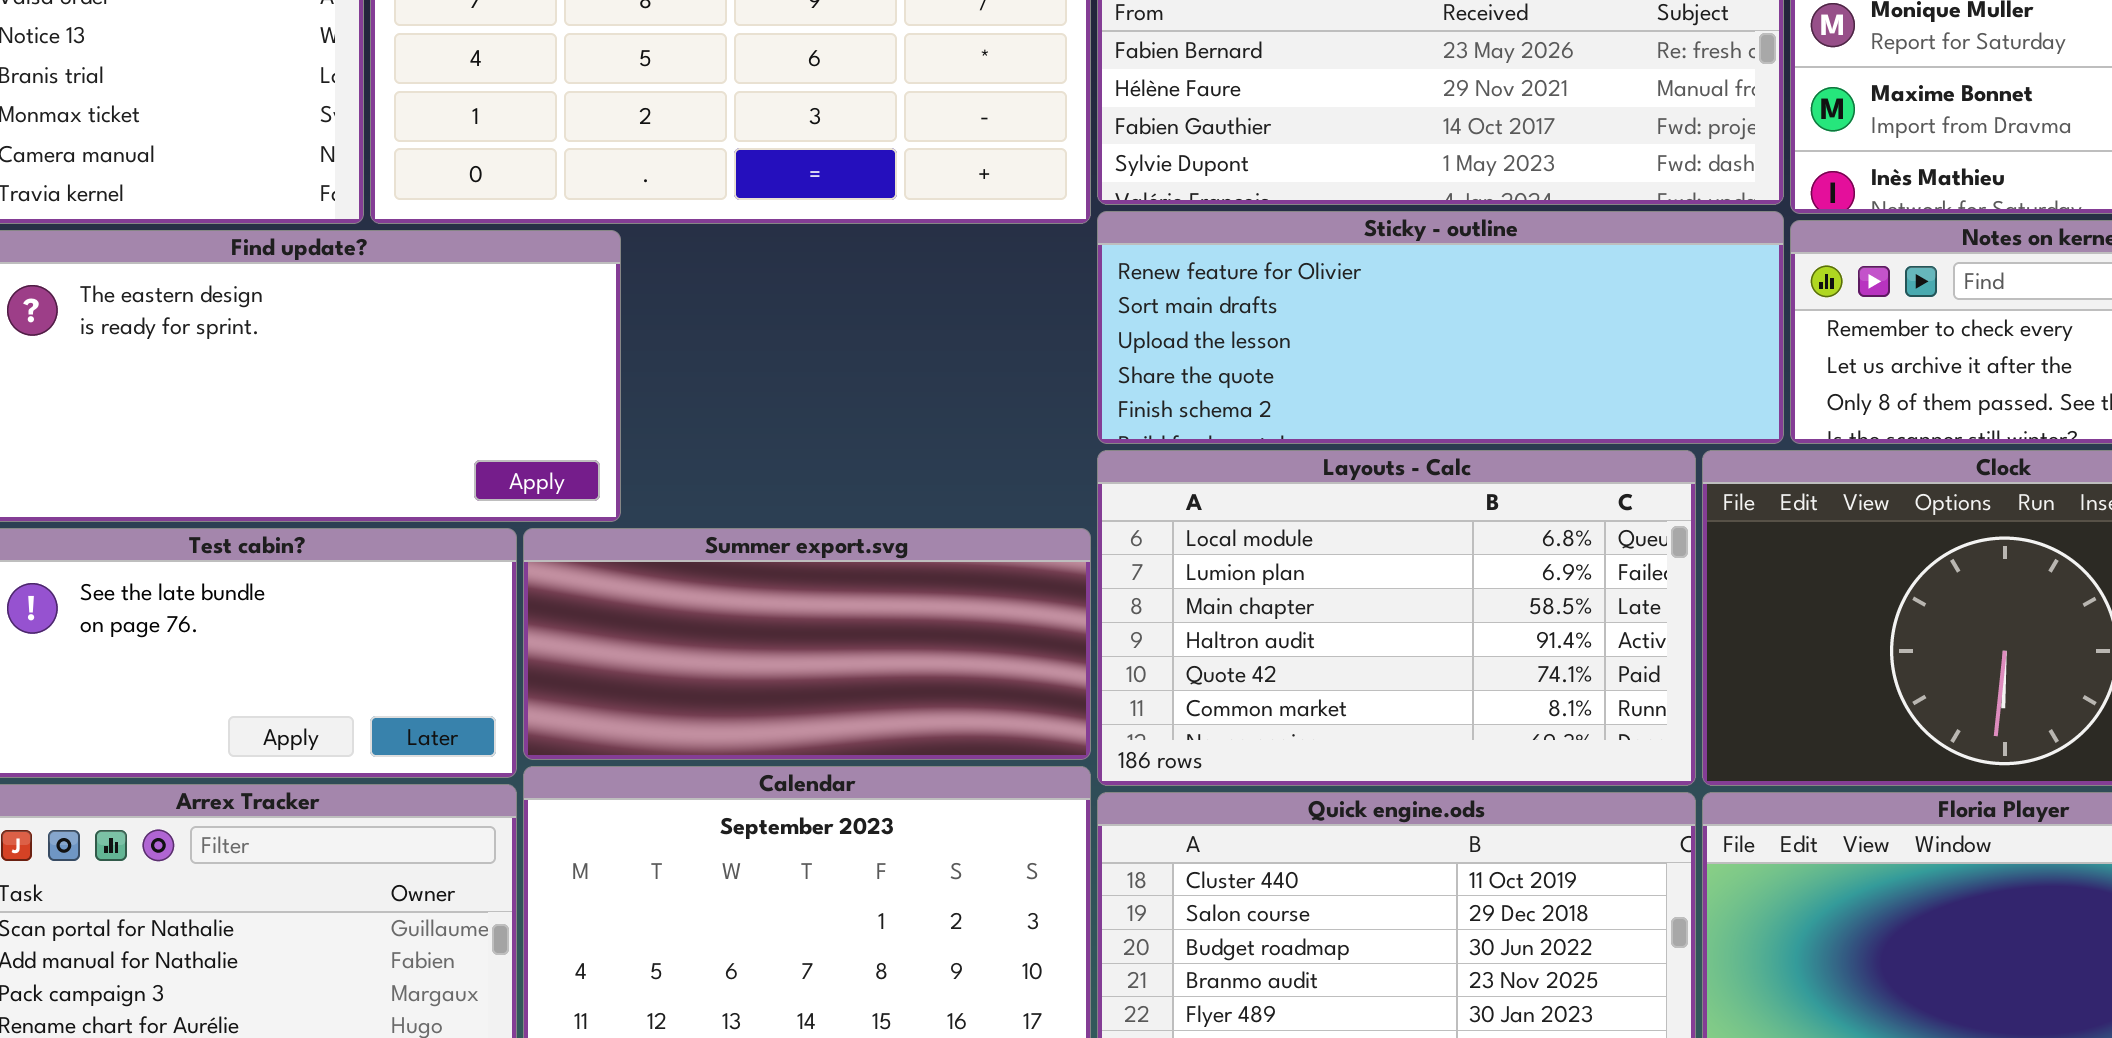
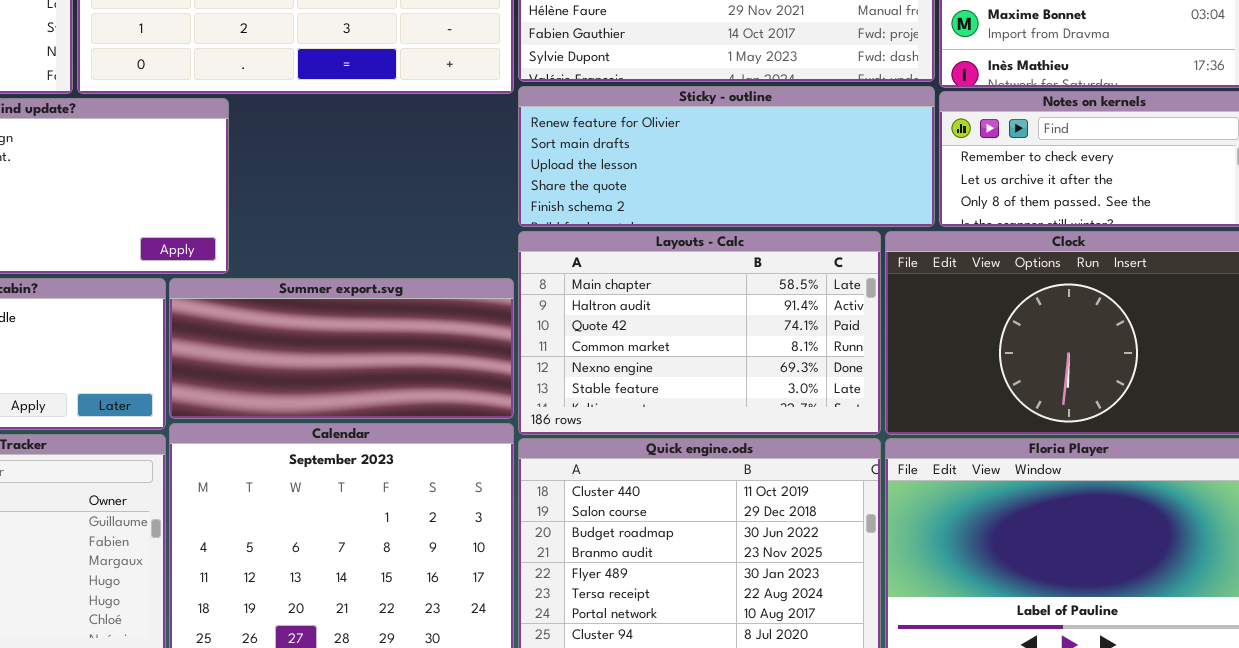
Layouts - Calc: [1097,450,1696,786] -> [518,231,881,435], scrolled down 2 rows

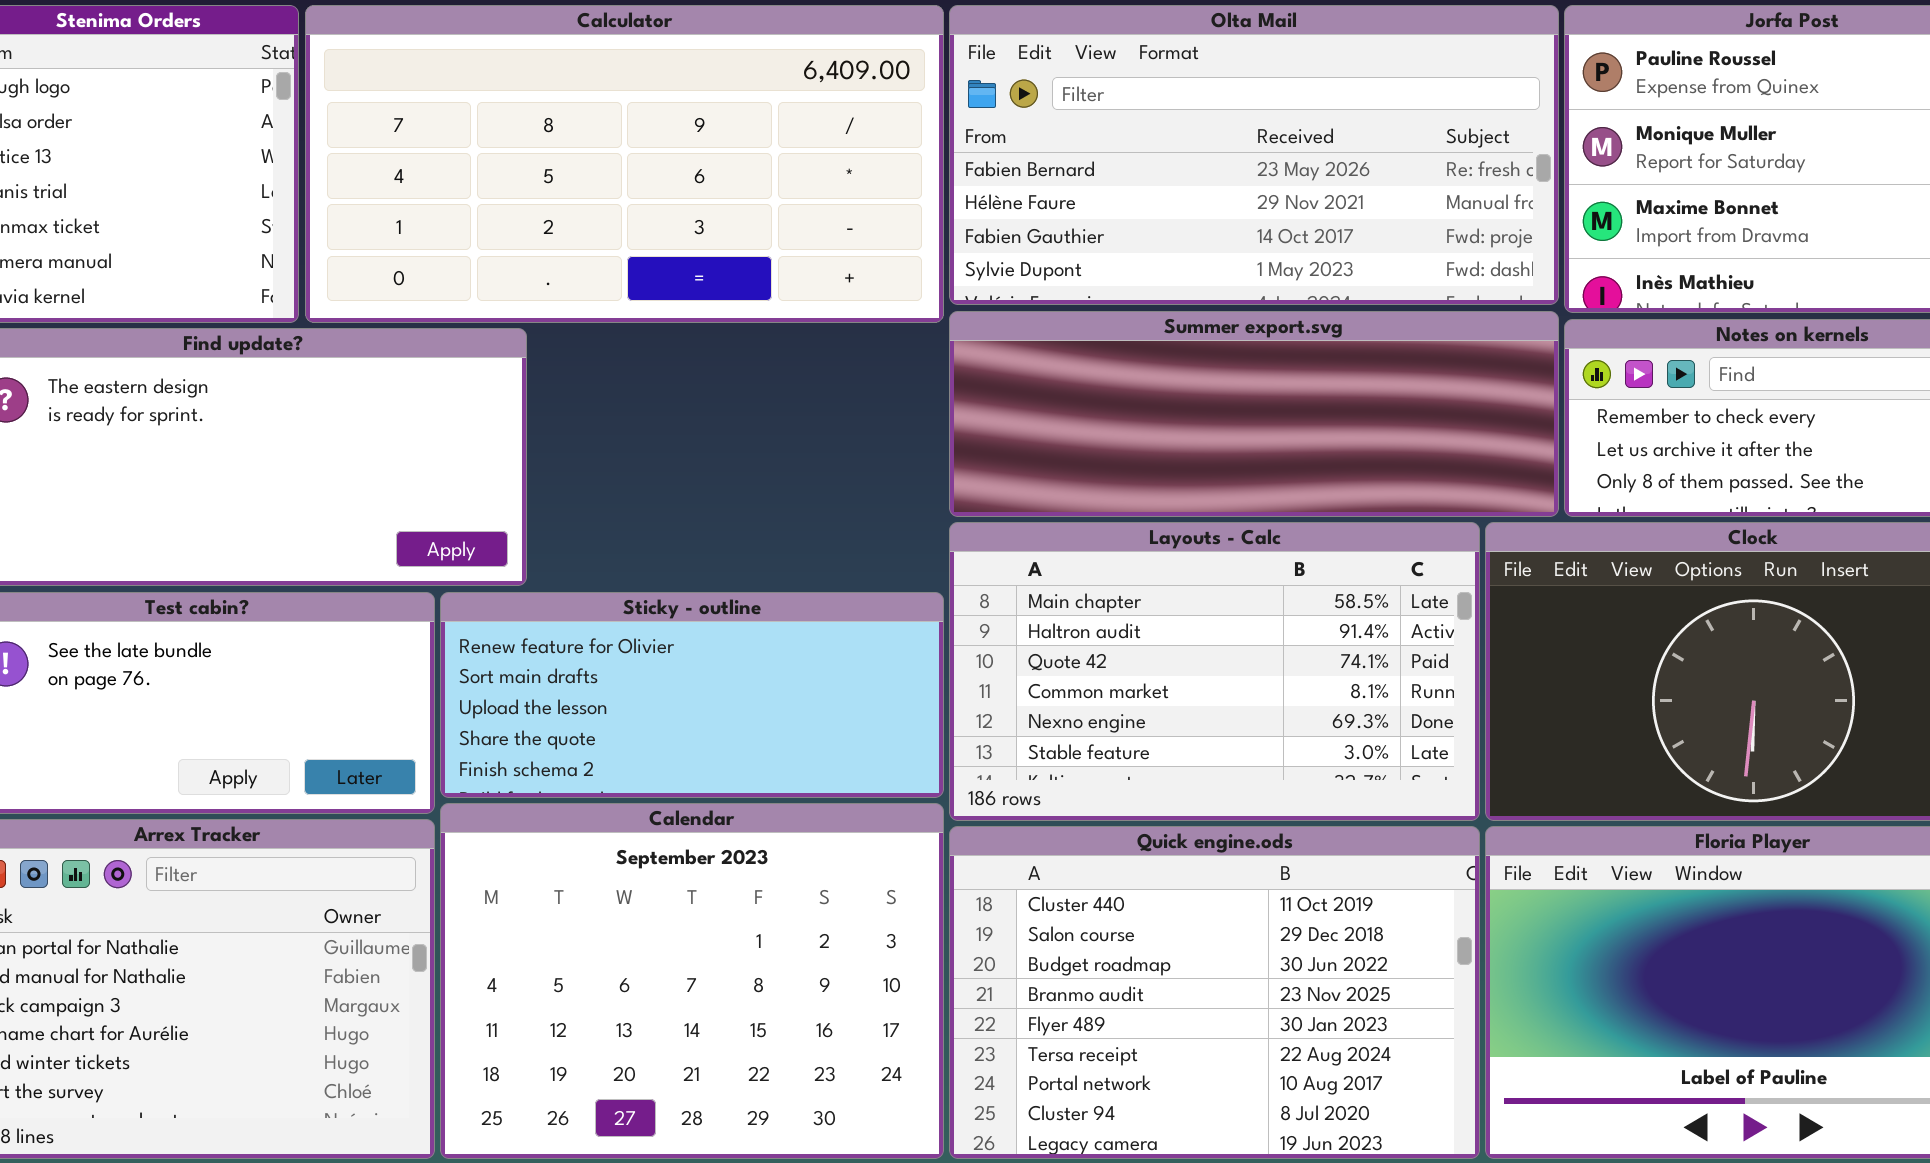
Sticky - outline: [518,86,935,227] -> [440,592,944,798], moved, resized
Summer export.svg: [169,278,514,419] -> [949,311,1559,517], moved, resized

